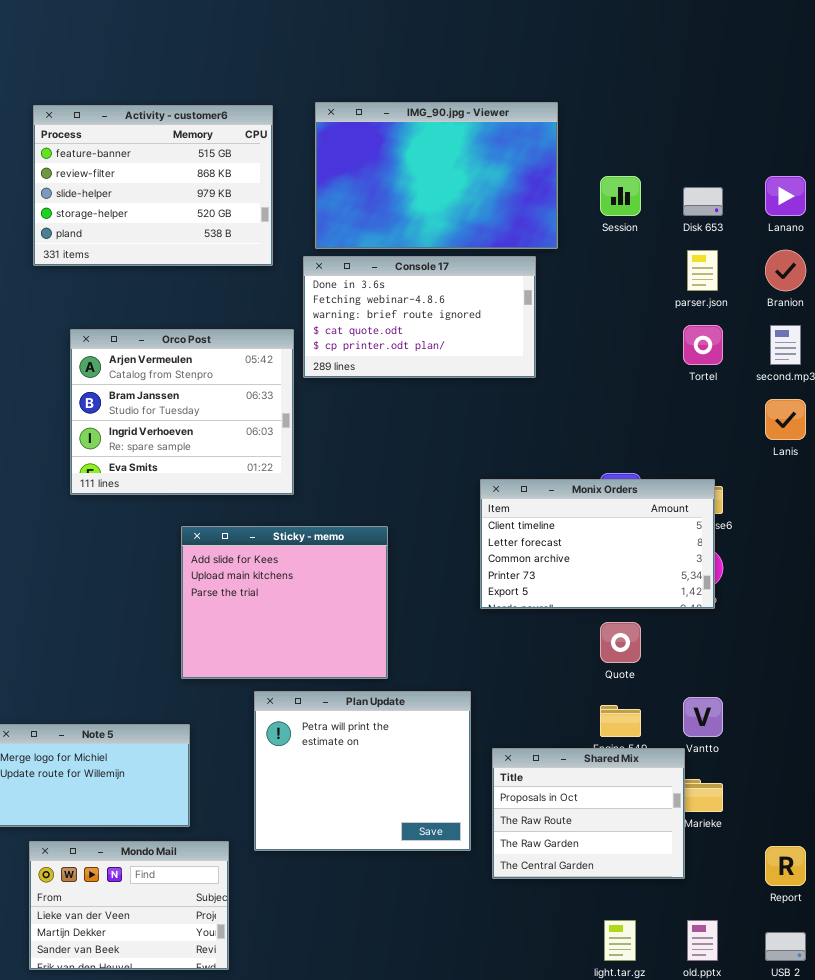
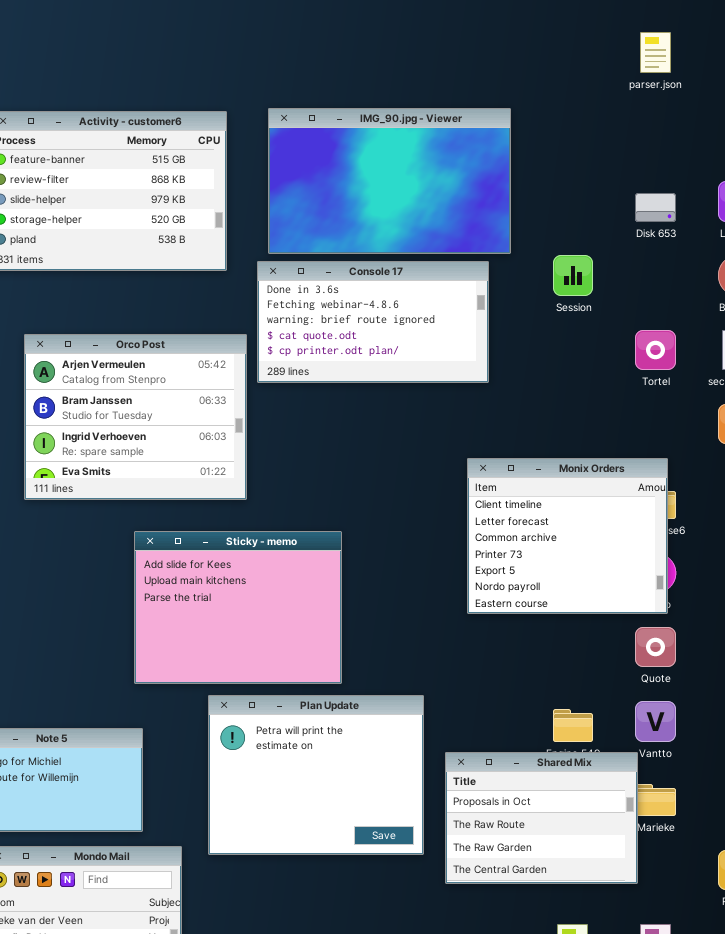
Session: [600,176,641,216] -> [553,255,593,296], moved
parser.json: [687,250,718,291] -> [640,32,671,73], moved
Monix Orders: [480,479,715,609] -> [467,458,668,614], resized
Quote: [600,622,641,663] -> [635,627,676,667], moved

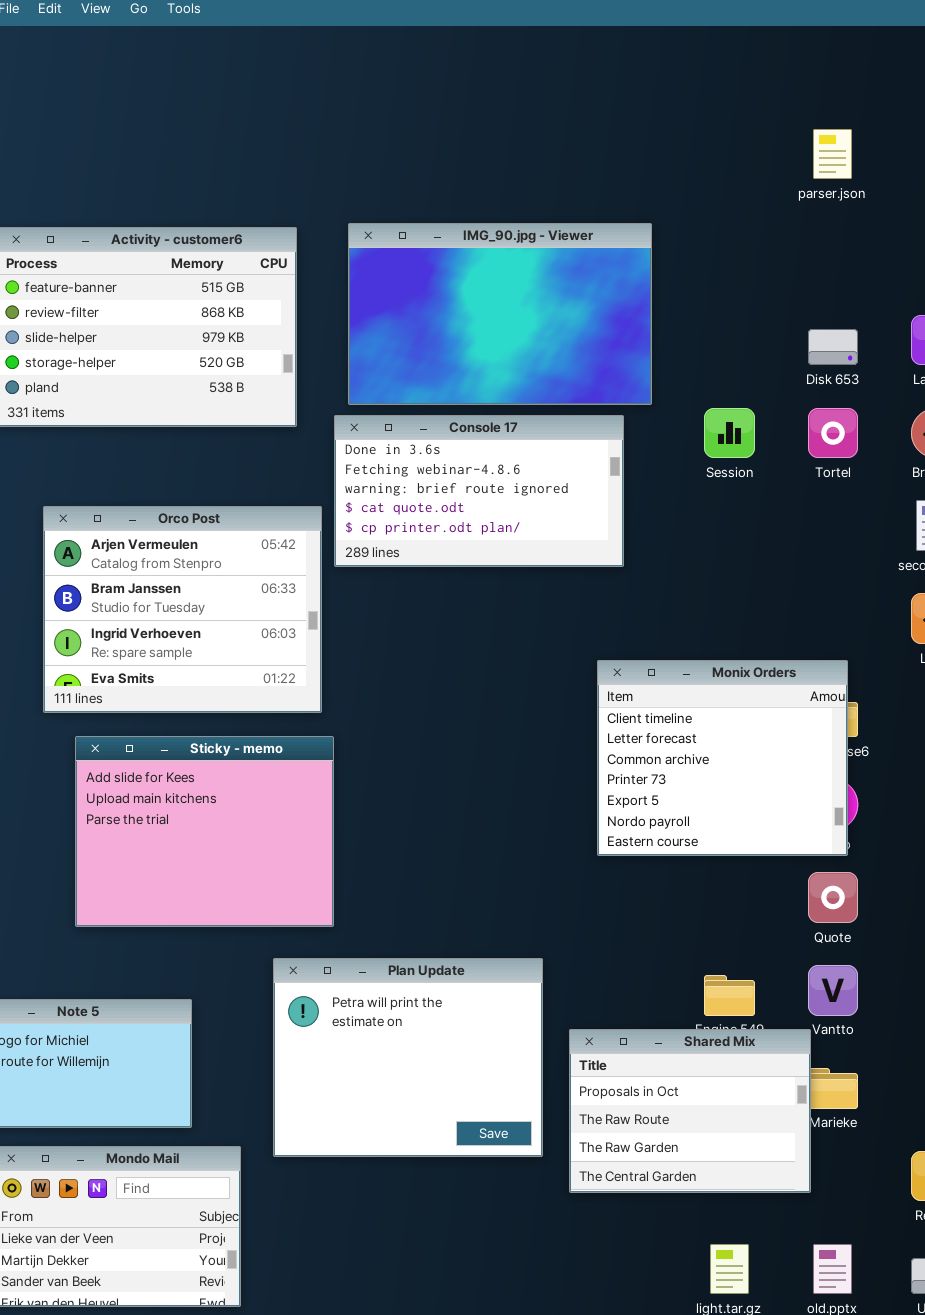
Tortel: [635,330,676,370] -> [808,408,858,458], moved
Sticky - memo: [134,531,342,684] -> [75,736,334,927], moved

